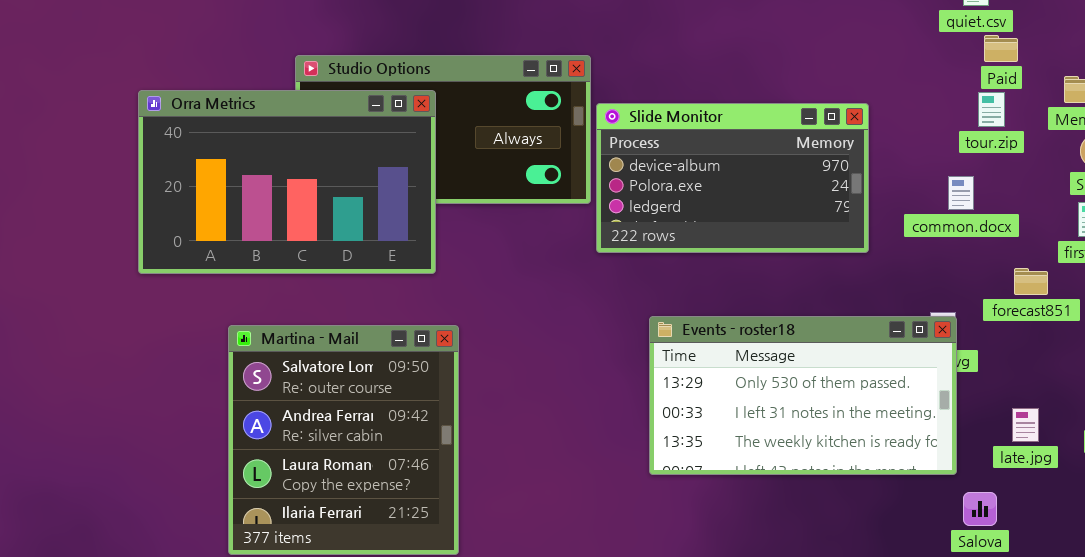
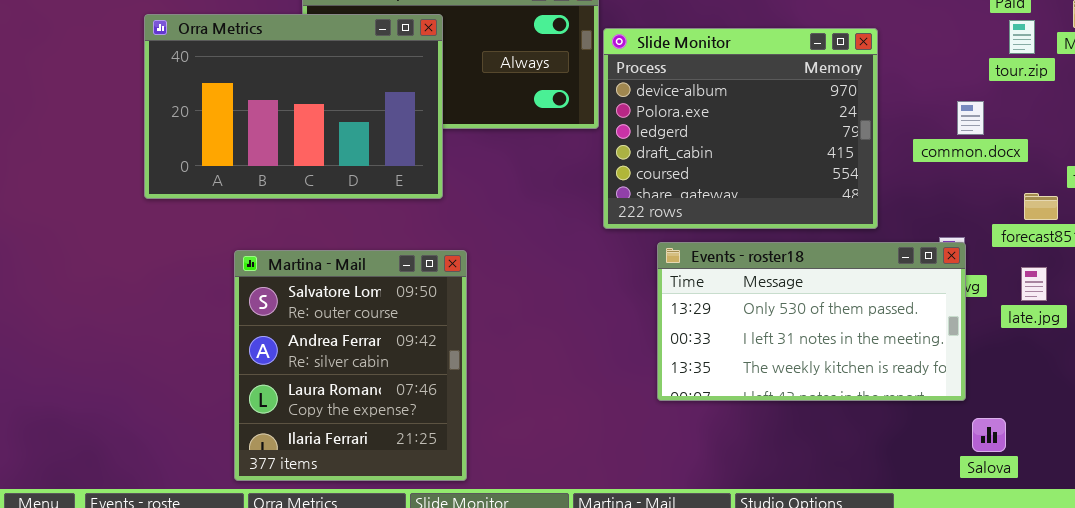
tour.zip: [978,92,1005,127] -> [1009,20,1035,54], moved
Slide Monitor: [596,103,869,253] -> [603,28,878,229], resized
late.jpg: [1012,408,1039,442] -> [1021,267,1047,301], moved

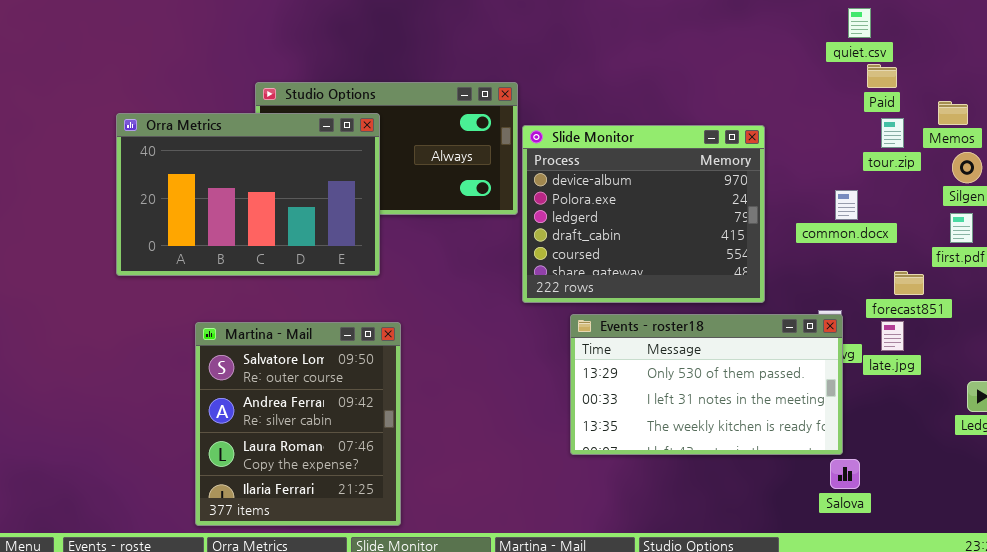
late.jpg: [1021,267,1047,301] -> [881,321,904,351], moved
Salova: [972,418,1006,452] -> [830,459,860,489], moved

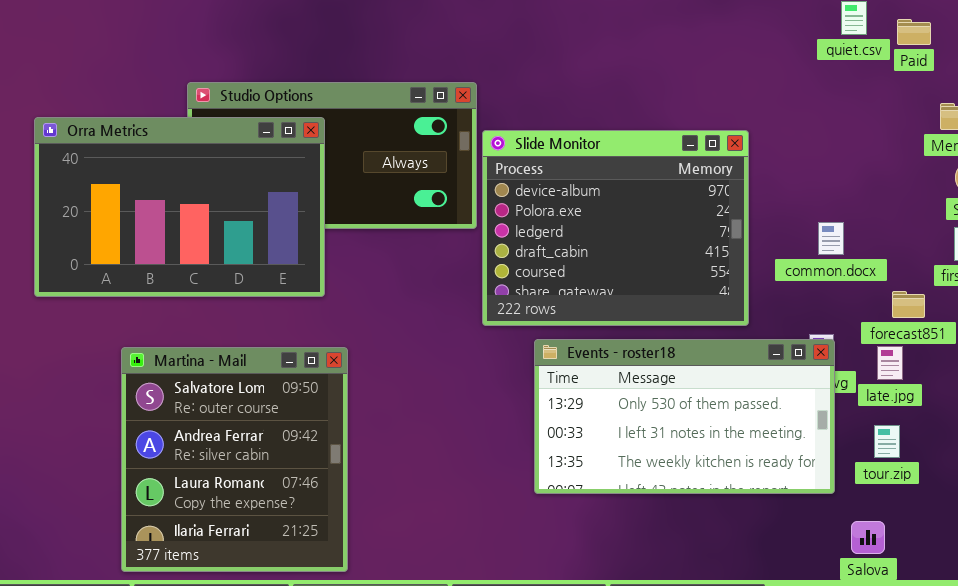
Paid: [867,64,897,88] -> [897,19,931,45], moved
tour.zip: [881,118,904,148] -> [874,425,900,458], moved
common.docx: [835,190,858,220] -> [818,222,844,255], moved
Salova: [830,459,860,489] -> [851,521,885,554], moved

